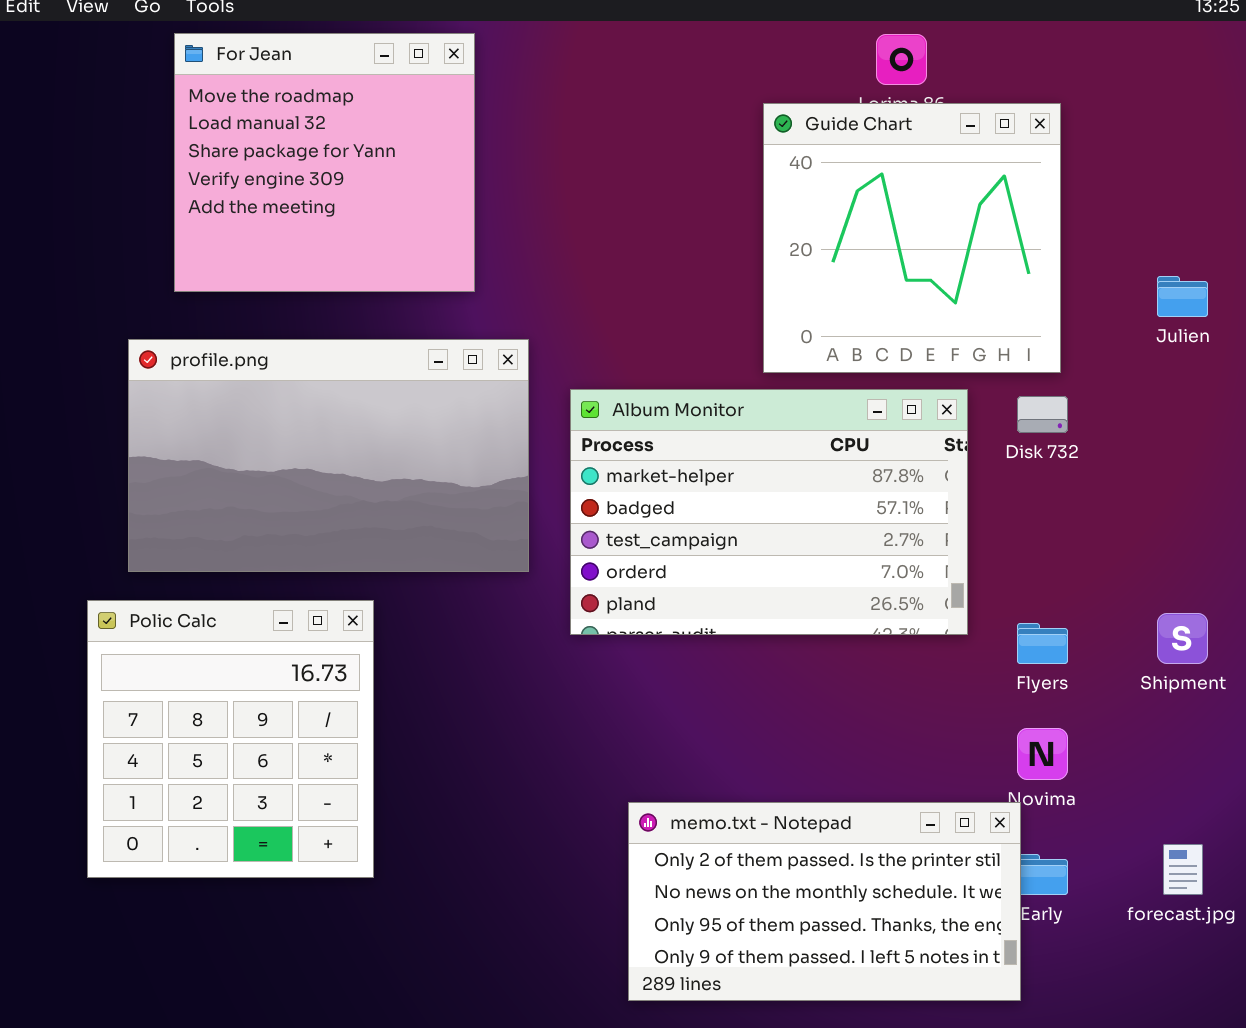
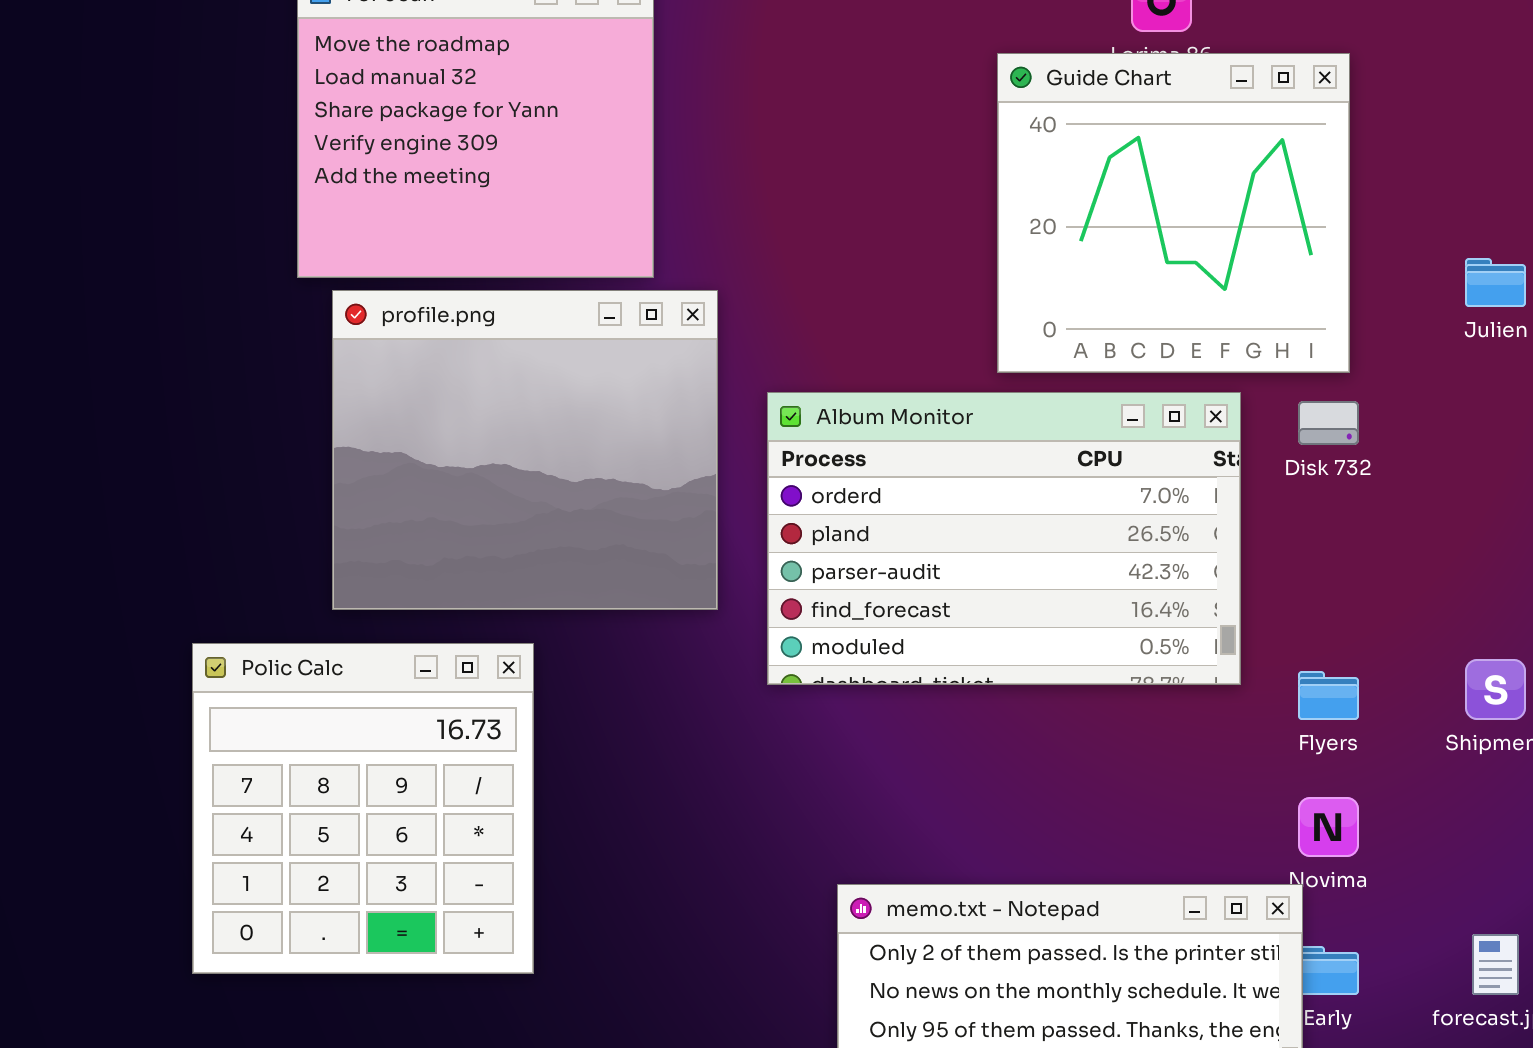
profile.png: [128,339,529,572] -> [332,290,718,610], resized
Album Monitor: [570,389,968,635] -> [767,392,1241,685], scrolled down 3 rows

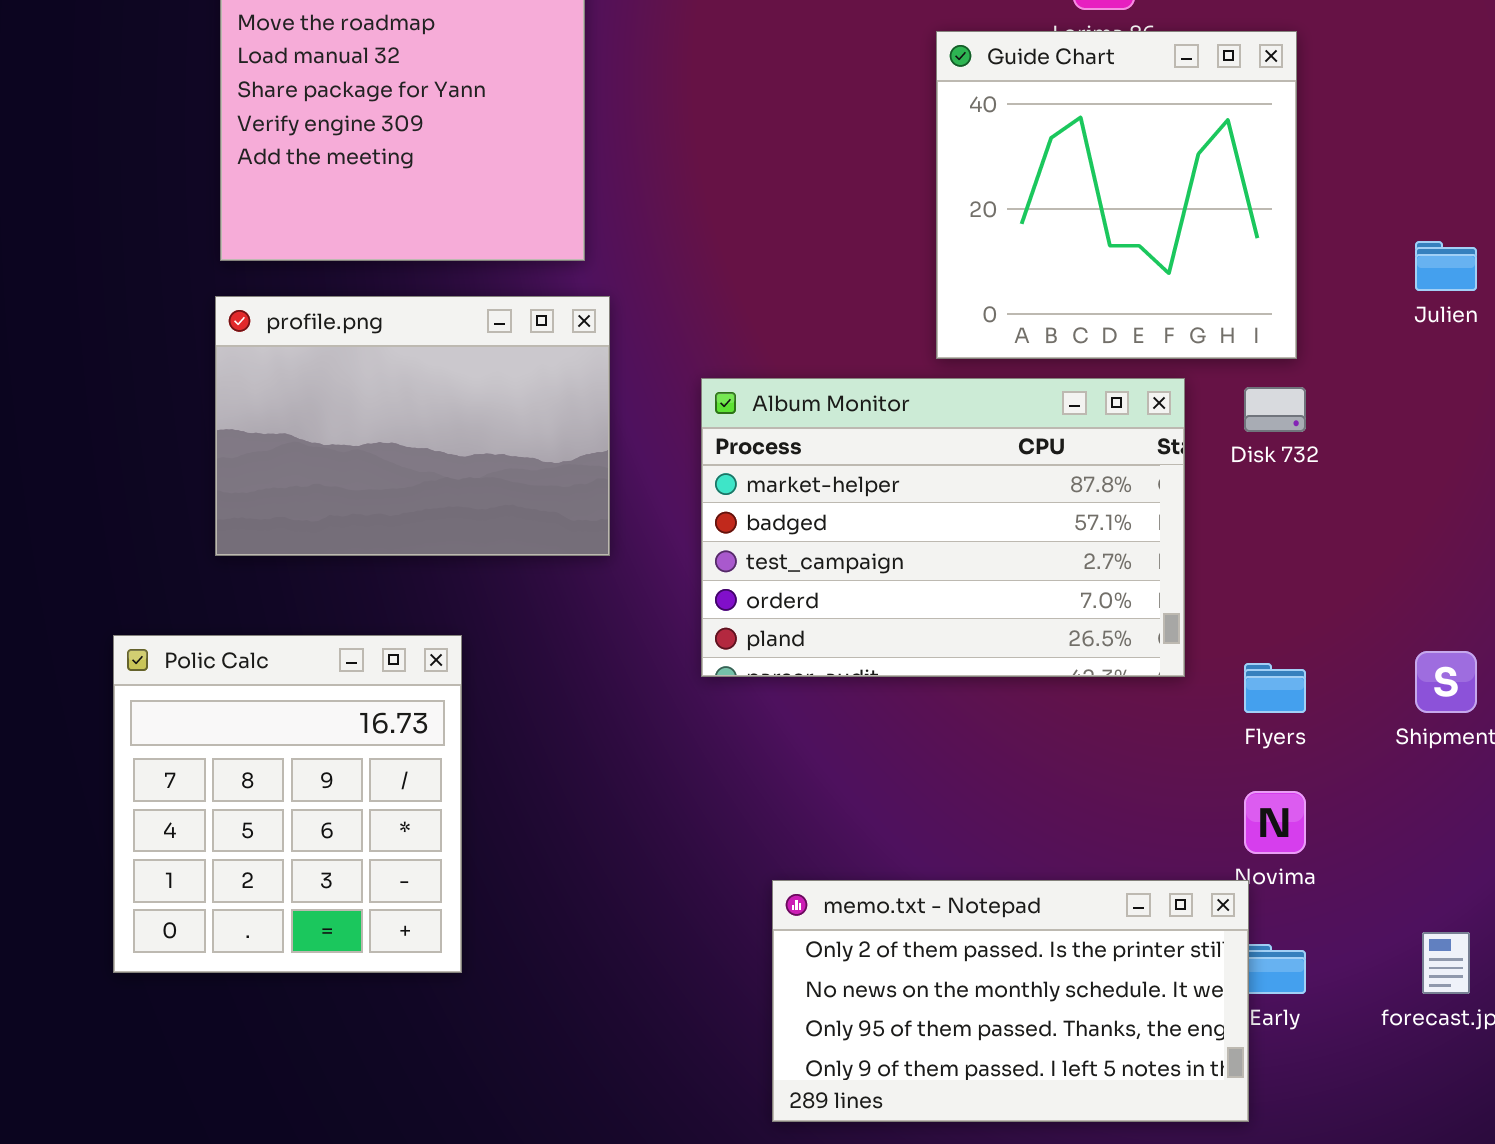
profile.png: [332,290,718,610] -> [215,296,610,556], moved, resized
Album Monitor: [767,392,1241,685] -> [701,378,1185,677], scrolled up 3 rows

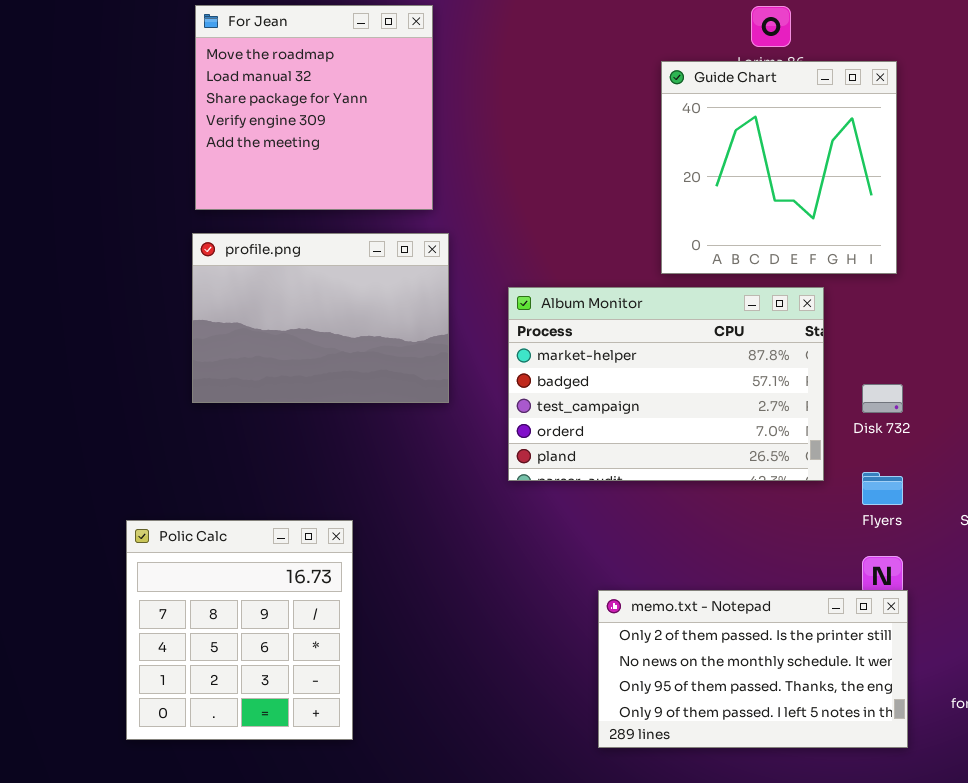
Disk 732: [1244,387,1306,432] -> [862,384,903,413], moved
Polic Calc: [113,635,462,973] -> [126,520,353,740], moved
memo.txt - Notepad: [772,880,1249,1122] -> [598,590,908,748], moved

